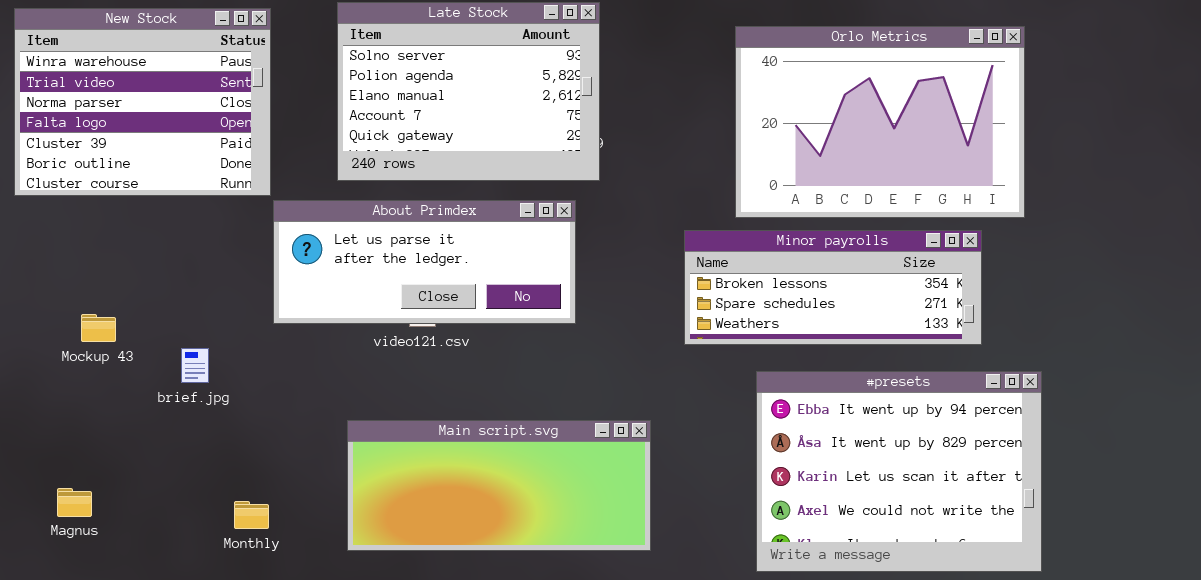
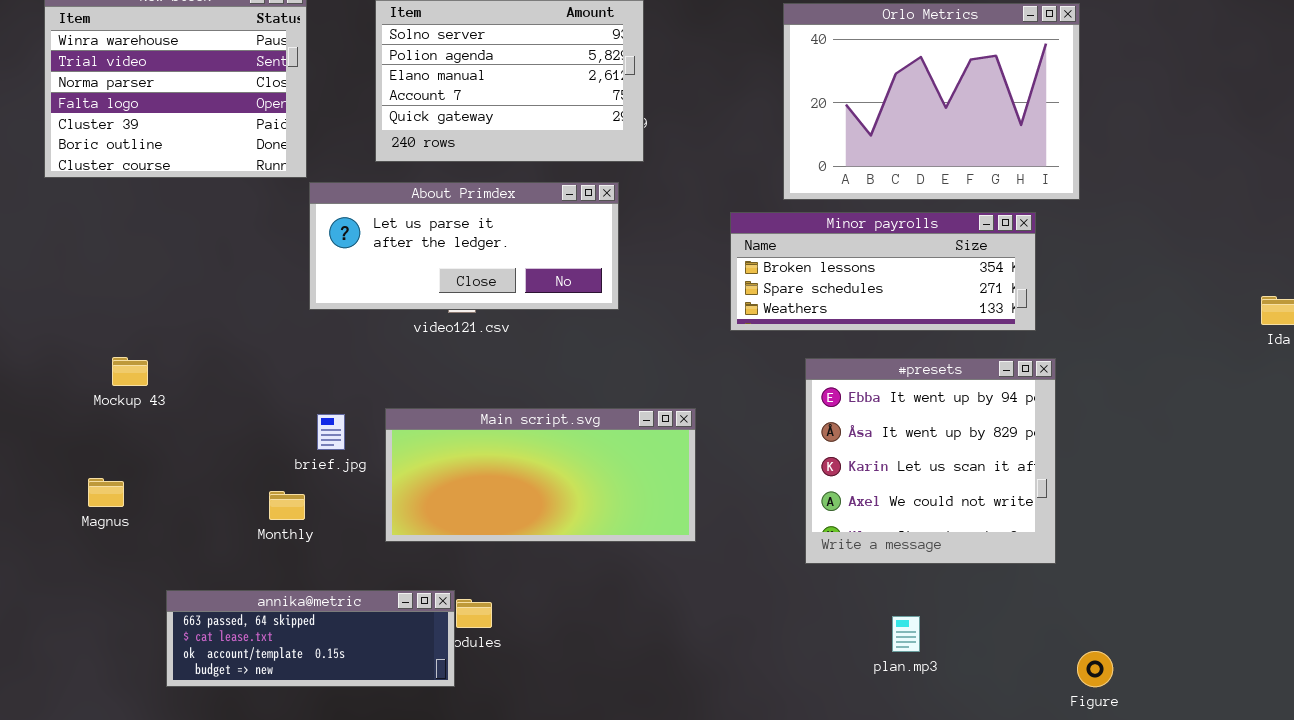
Mockup 43: [81,314,116,342] -> [112,357,148,386], moved
brief.jpg: [181,348,209,383] -> [317,414,345,450], moved
#presets: [756,371,1042,572] -> [805,358,1056,564], resized

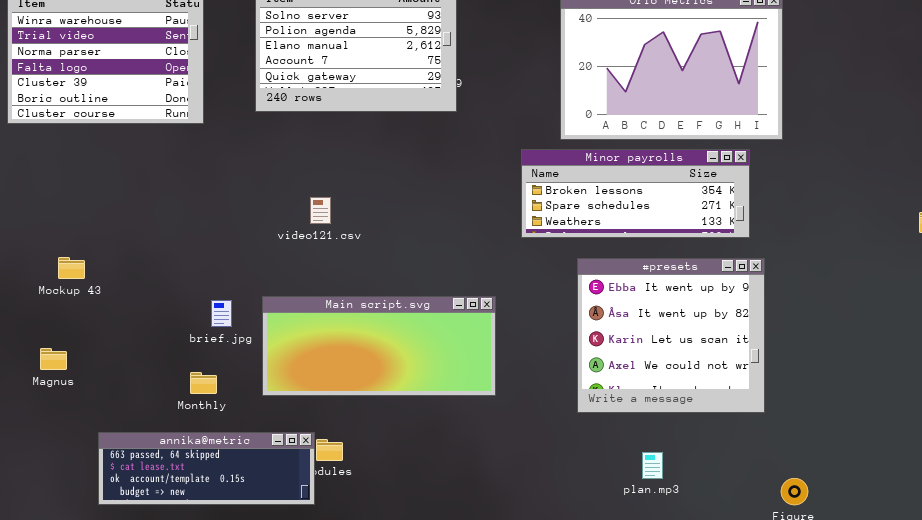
About Primdex: [309,182,619,310] -> none, closed
Monthly: [269,491,305,520] -> [190,372,217,394], moved

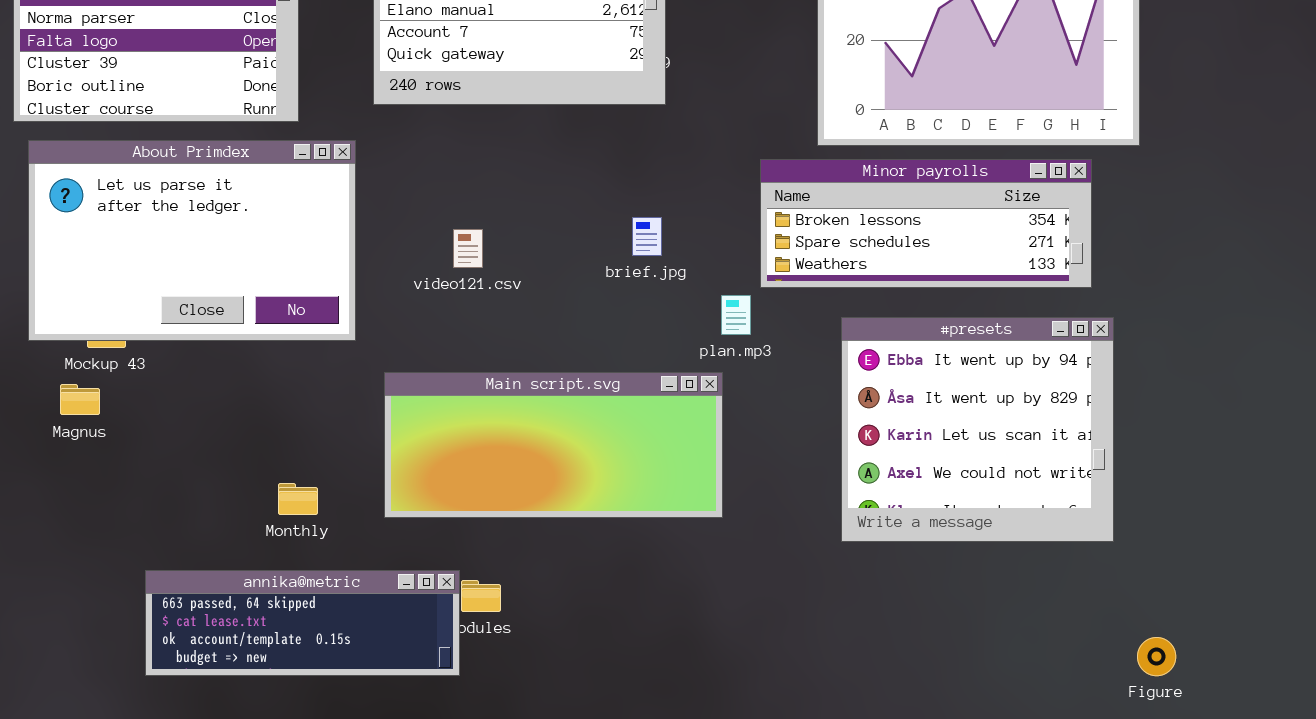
About Primdex: none -> [28,140,356,341], opened
brief.jpg: [211,300,232,327] -> [632,217,662,256], moved
Magnus: [40,348,67,370] -> [60,384,100,415], moved
plan.mp3: [642,452,663,479] -> [721,295,751,335], moved

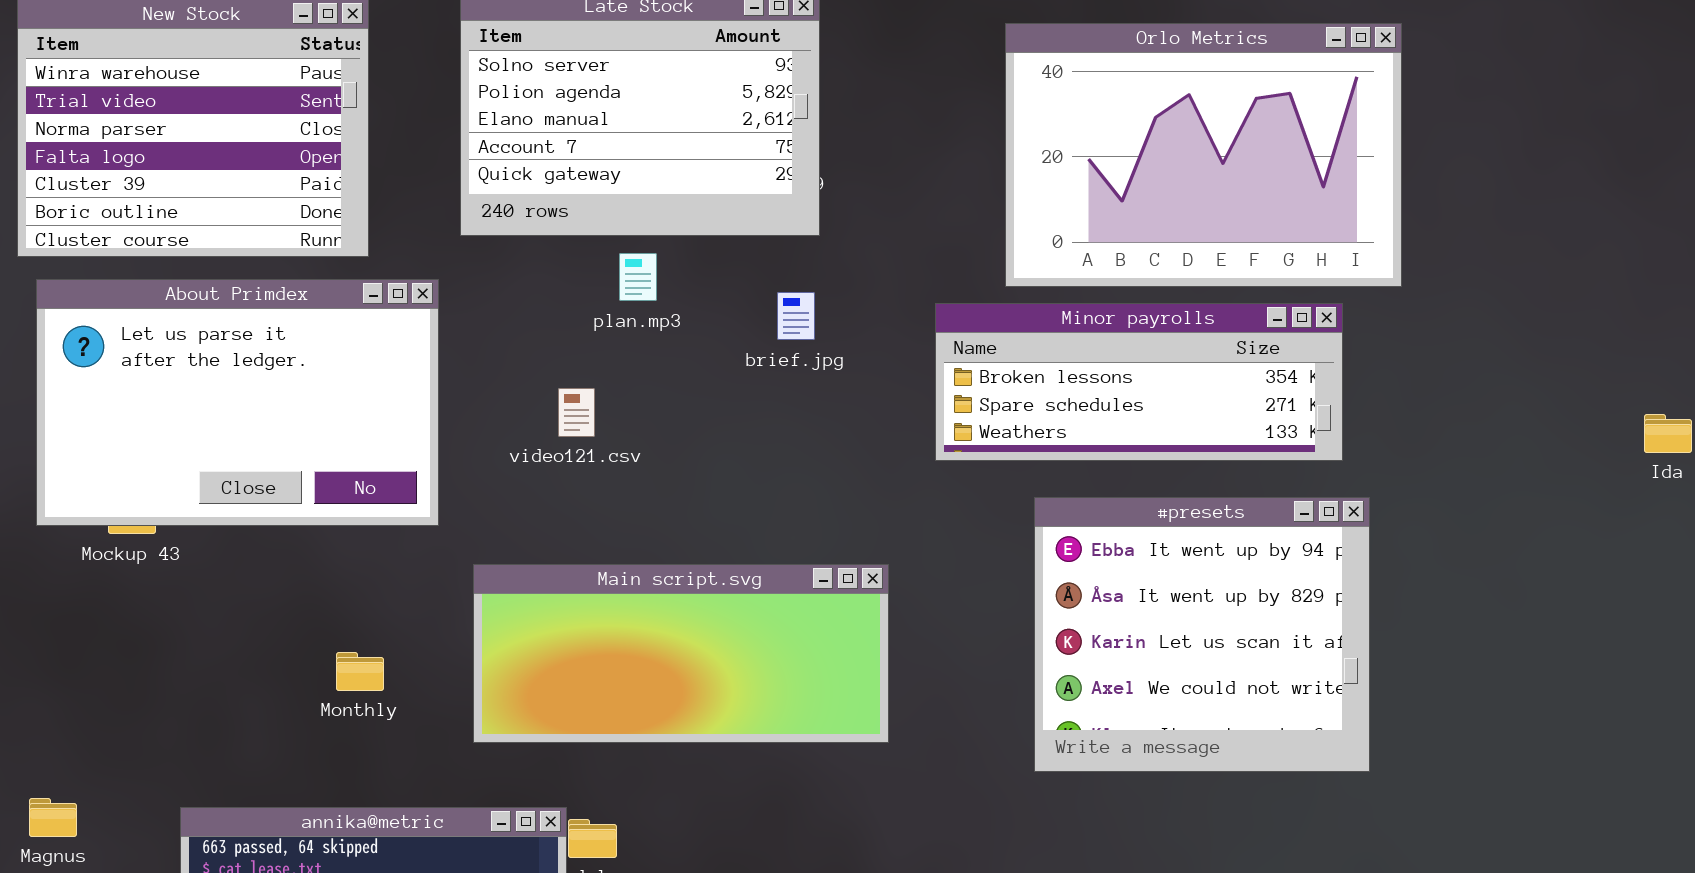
brief.jpg: [632,217,662,256] -> [777,292,815,340], moved
plan.mp3: [721,295,751,335] -> [619,253,657,301], moved
Magnus: [60,384,100,415] -> [29,798,77,837], moved
Monthly: [278,483,318,515] -> [336,652,384,691], moved

